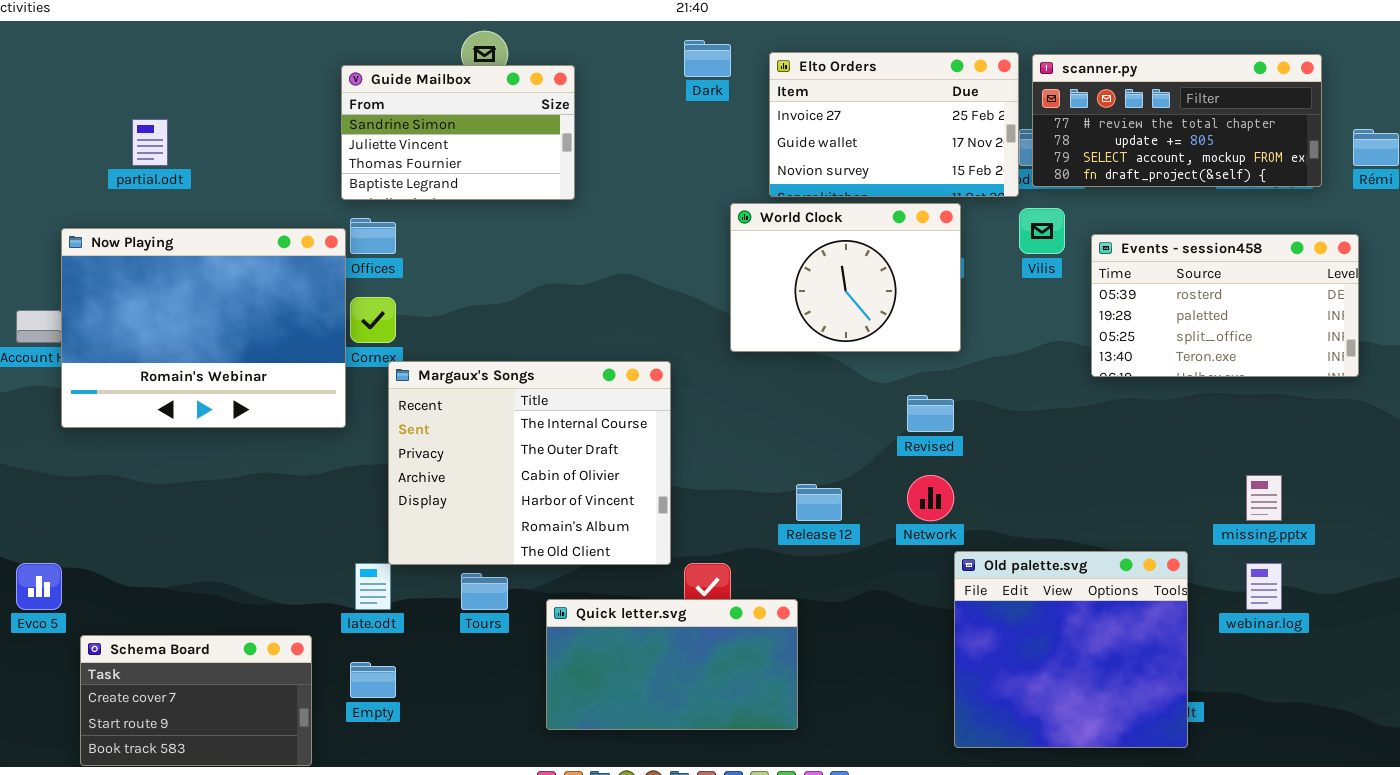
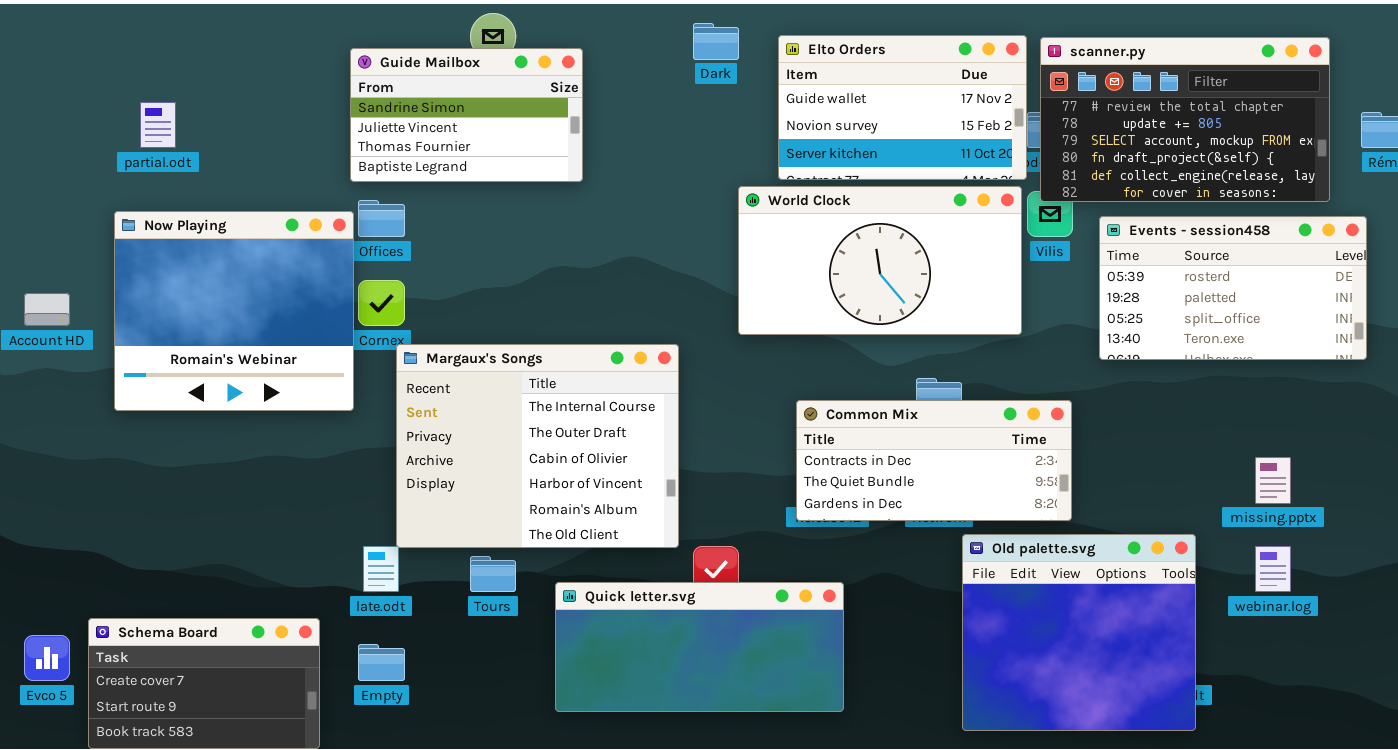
Elto Orders: [769,52,1019,197] -> [778,35,1027,180], scrolled down 1 row
scanner.py: [1032,54,1322,187] -> [1040,37,1330,202], resized
World Clock: [730,203,961,352] -> [738,186,1022,335], resized
Now Playing: [61,228,346,428] -> [114,211,354,411], resized
Common Mix: none -> [796,400,1072,521], opened
Evco 5: [16,563,62,610] -> [24,635,70,681], moved
Quick letter.svg: [546,599,798,730] -> [555,582,844,712], resized

